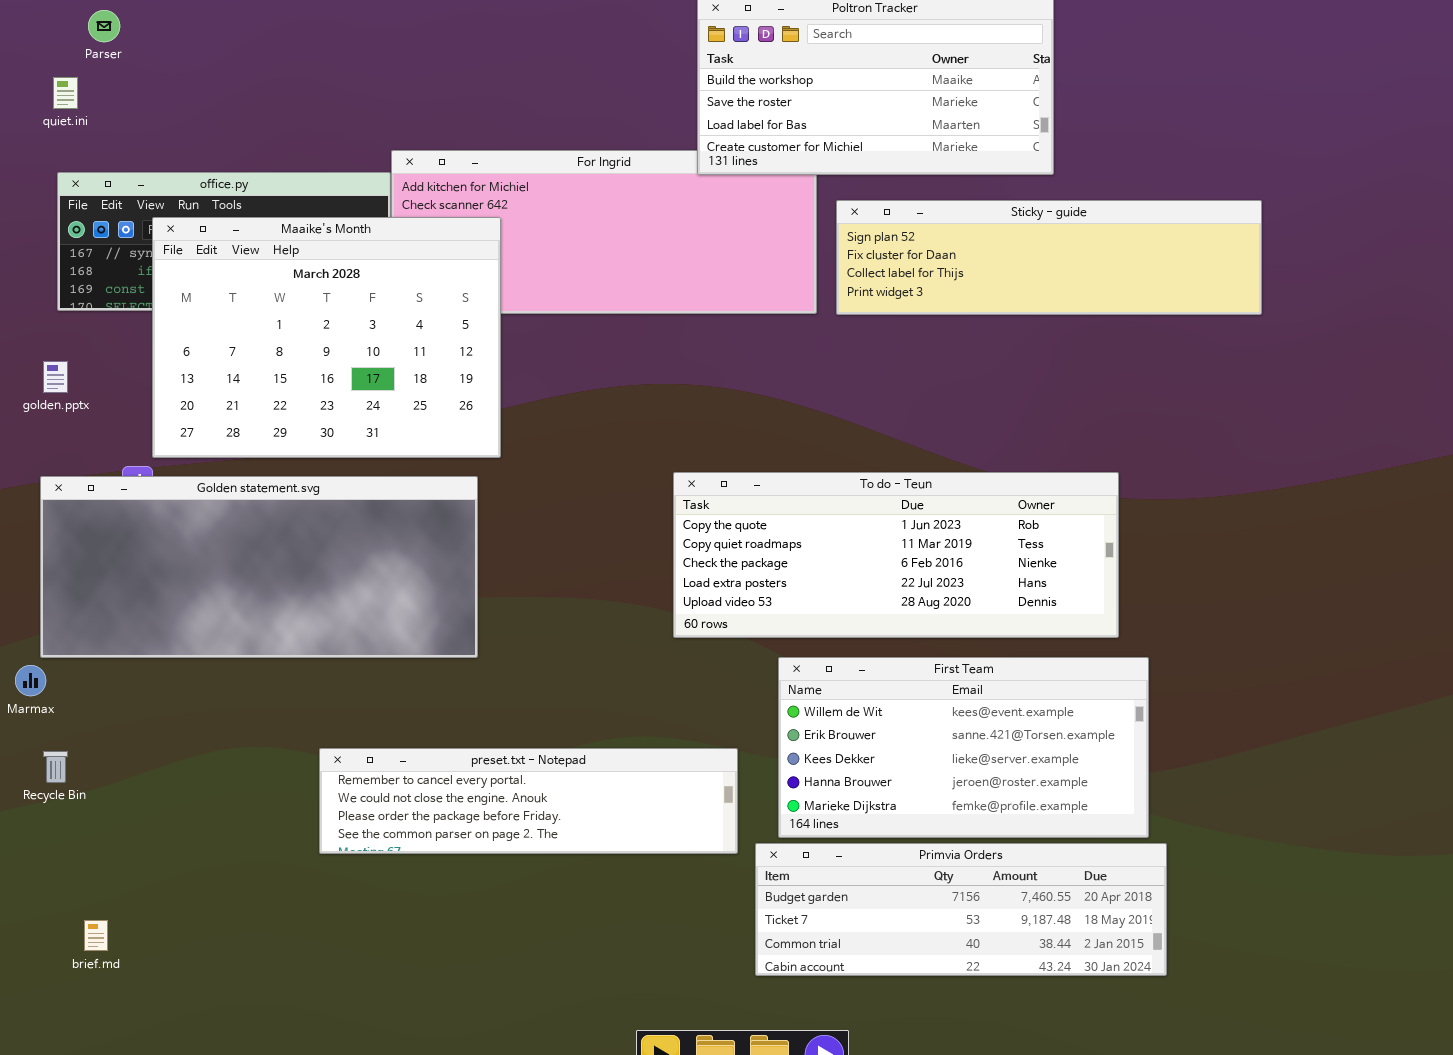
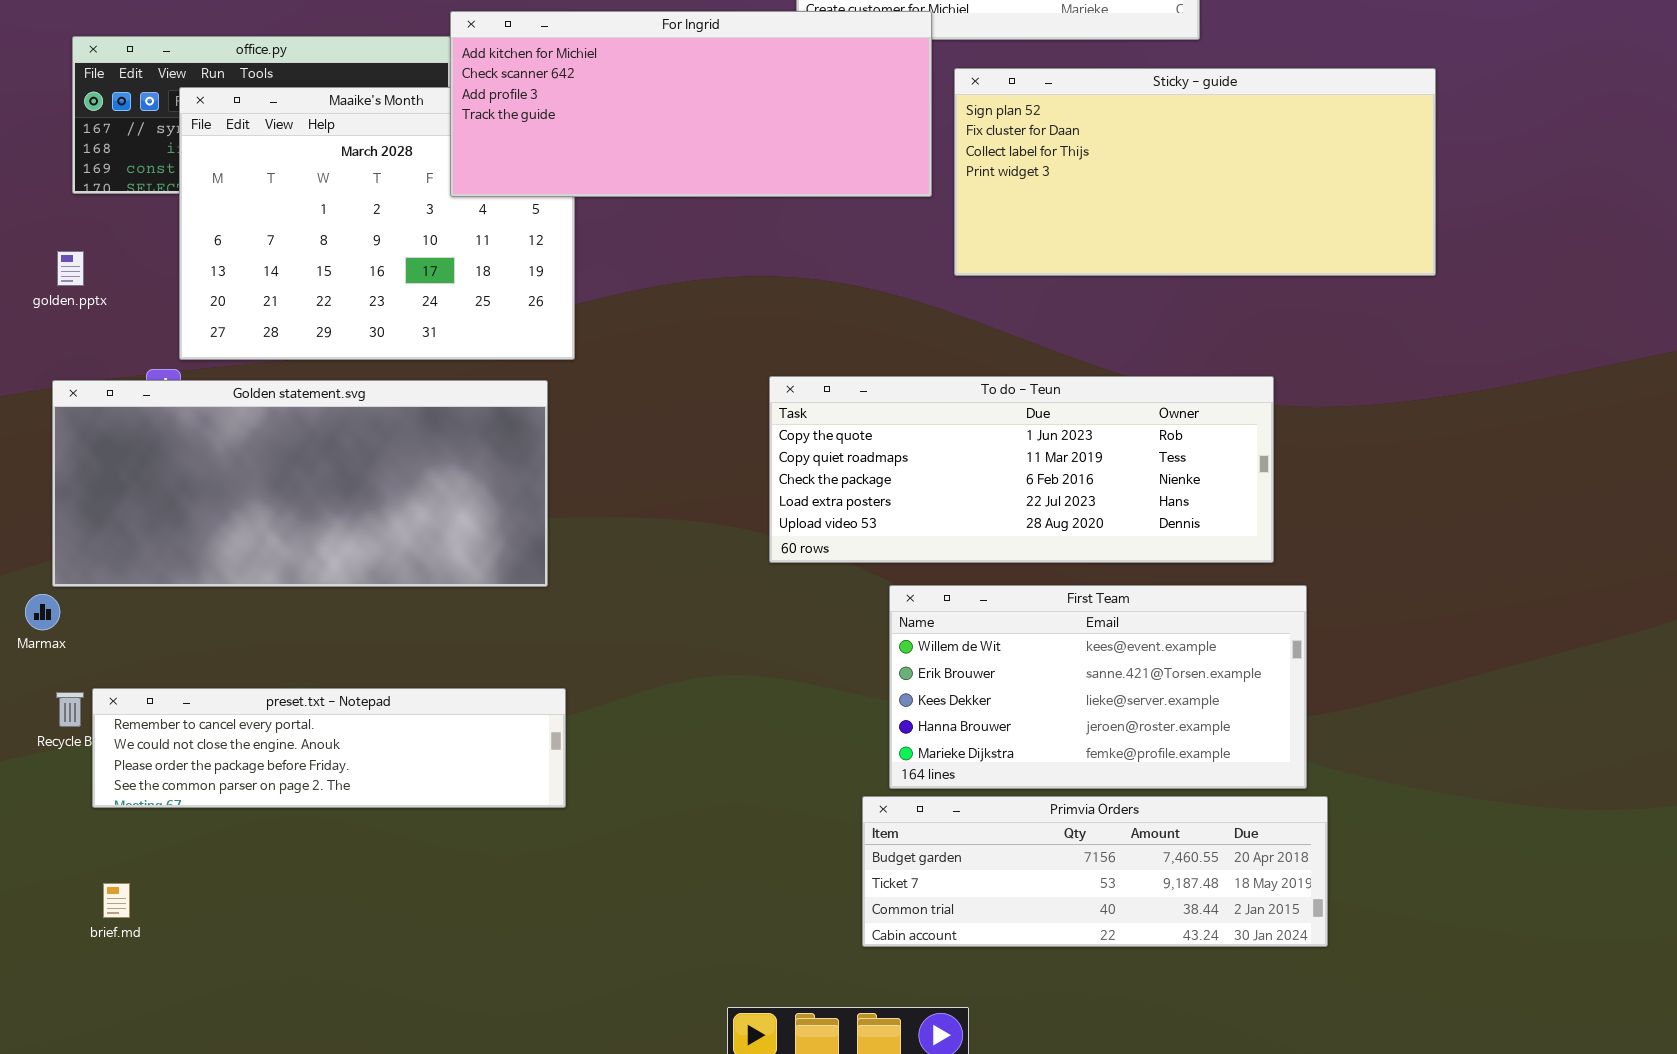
For Ingrid: [391,150,817,314] -> [450,11,932,197], raised
Sticky - guide: [836,200,1262,315] -> [954,68,1436,276], resized
preset.txt - Notepad: [319,748,738,854] -> [92,688,566,808], moved

